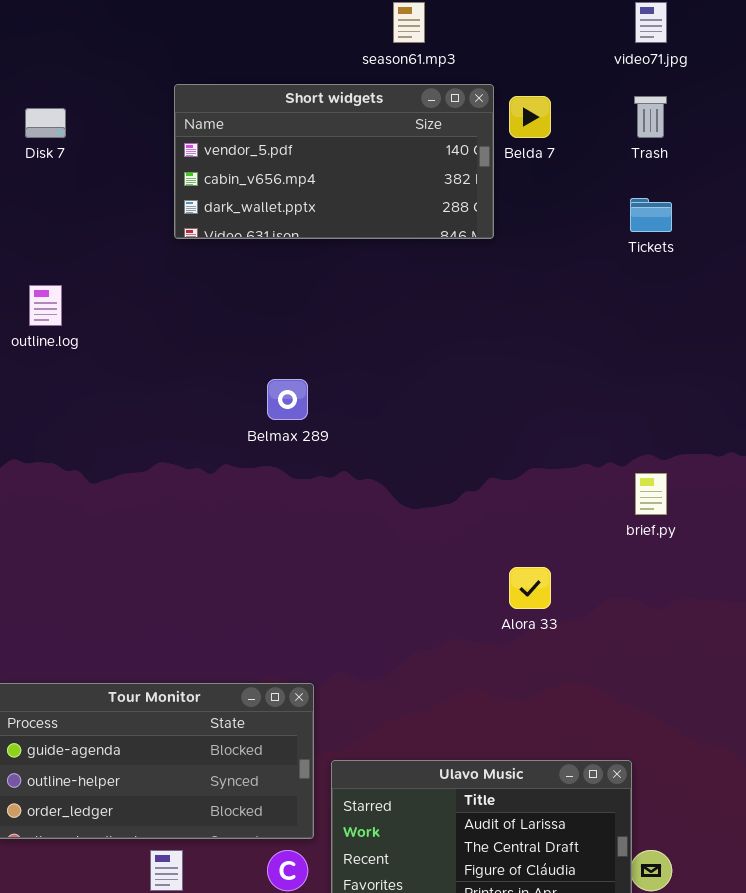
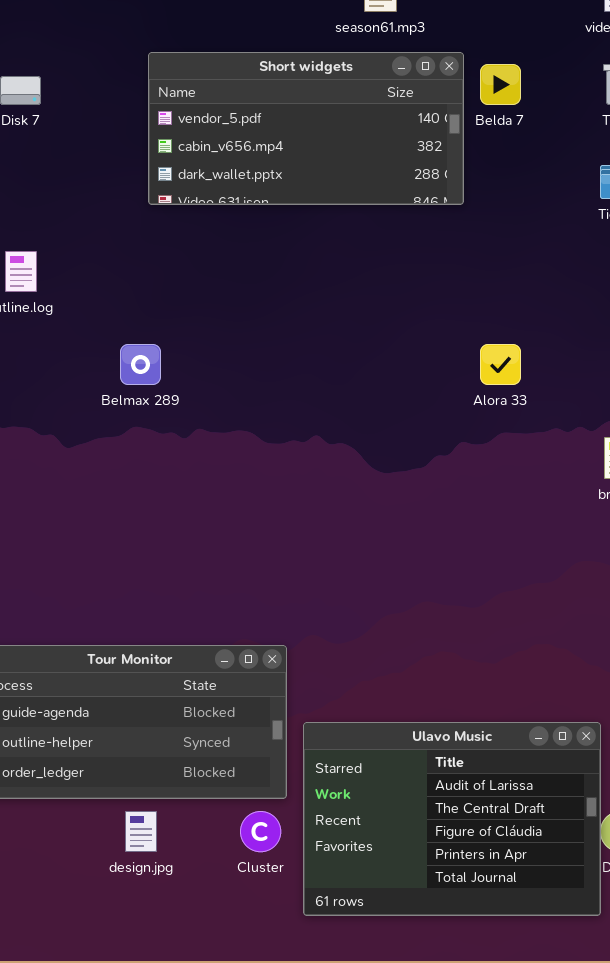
Belmax 289: [267,379,308,420] -> [120,344,161,385], moved
Alora 33: [509,567,551,609] -> [480,344,521,385], moved

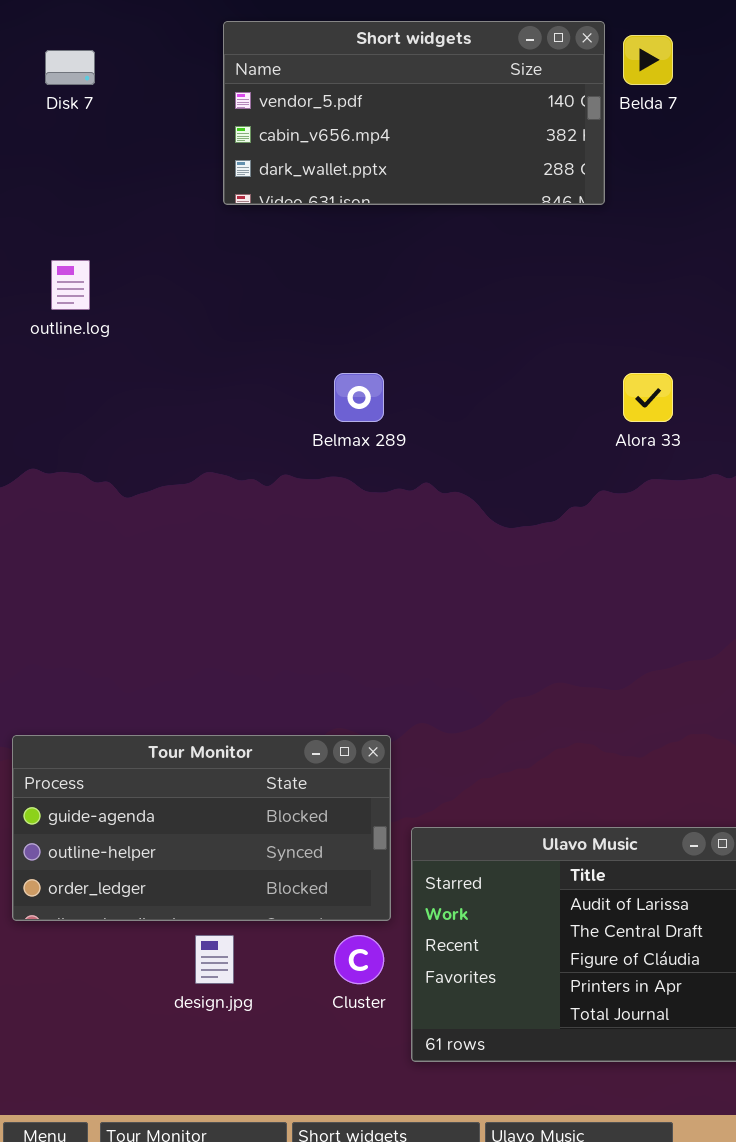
Belmax 289: [120,344,161,385] -> [334,373,384,422], moved

